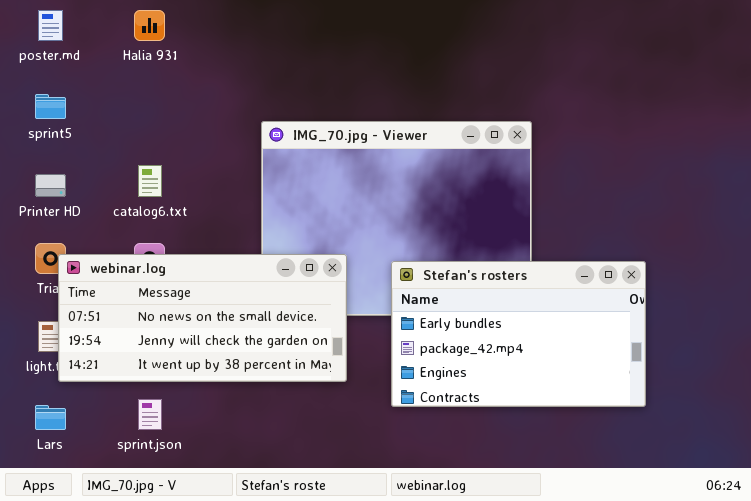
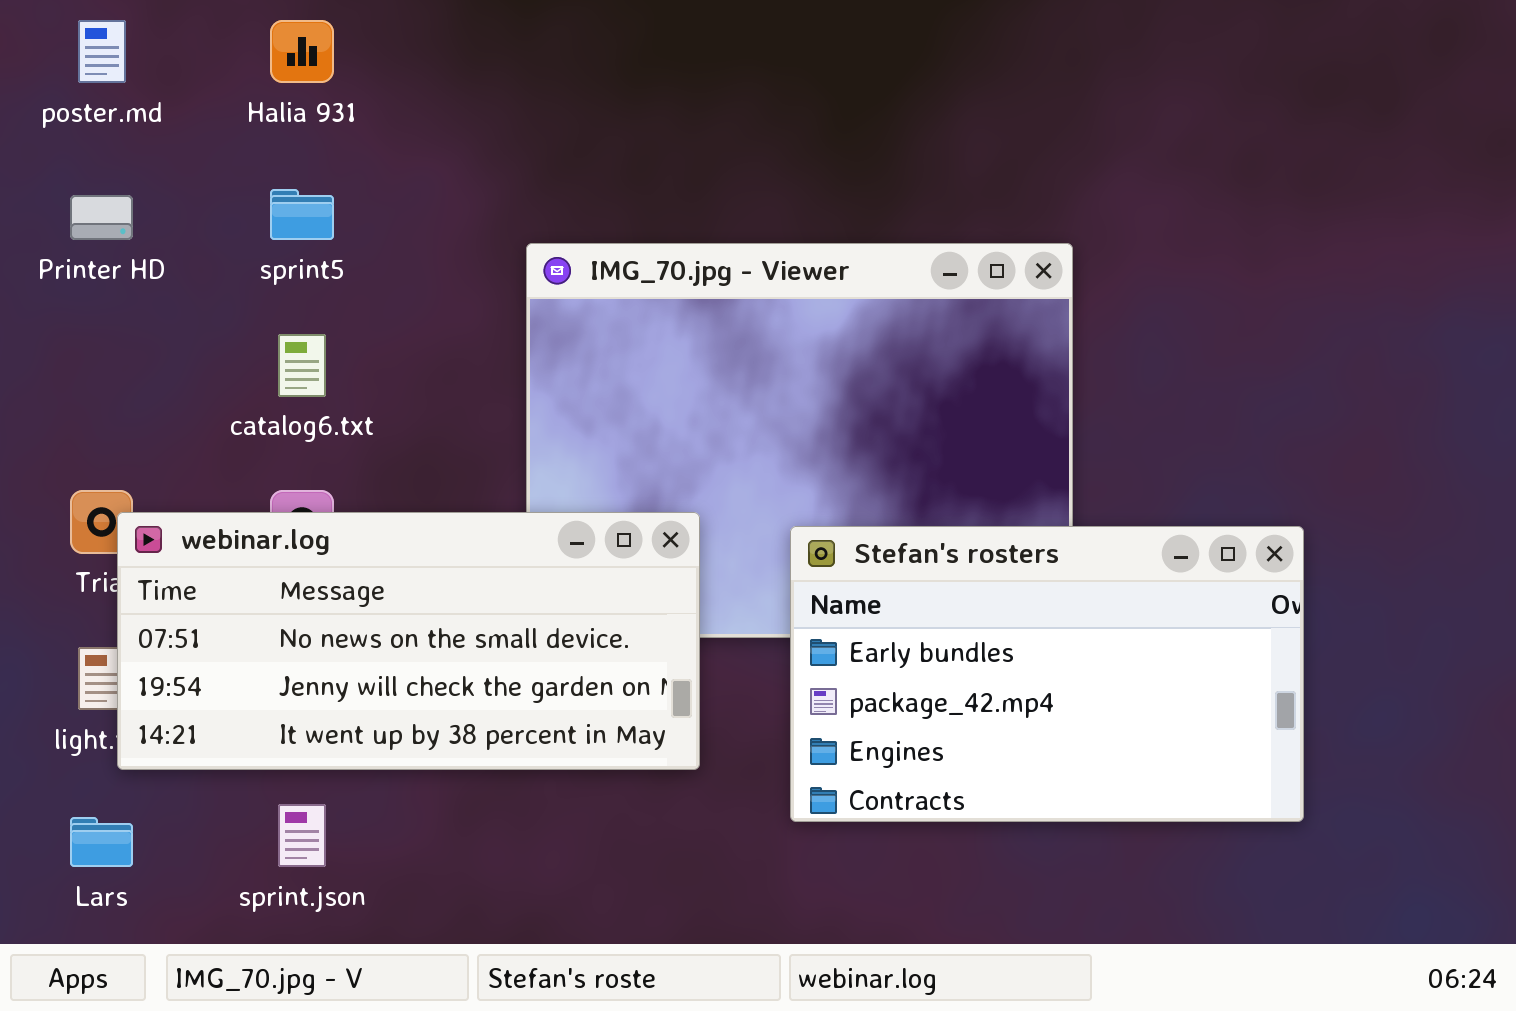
sprint5: [35,94,66,119] -> [270,189,334,240], moved
Printer HD: [35,174,66,197] -> [70,195,133,240], moved

